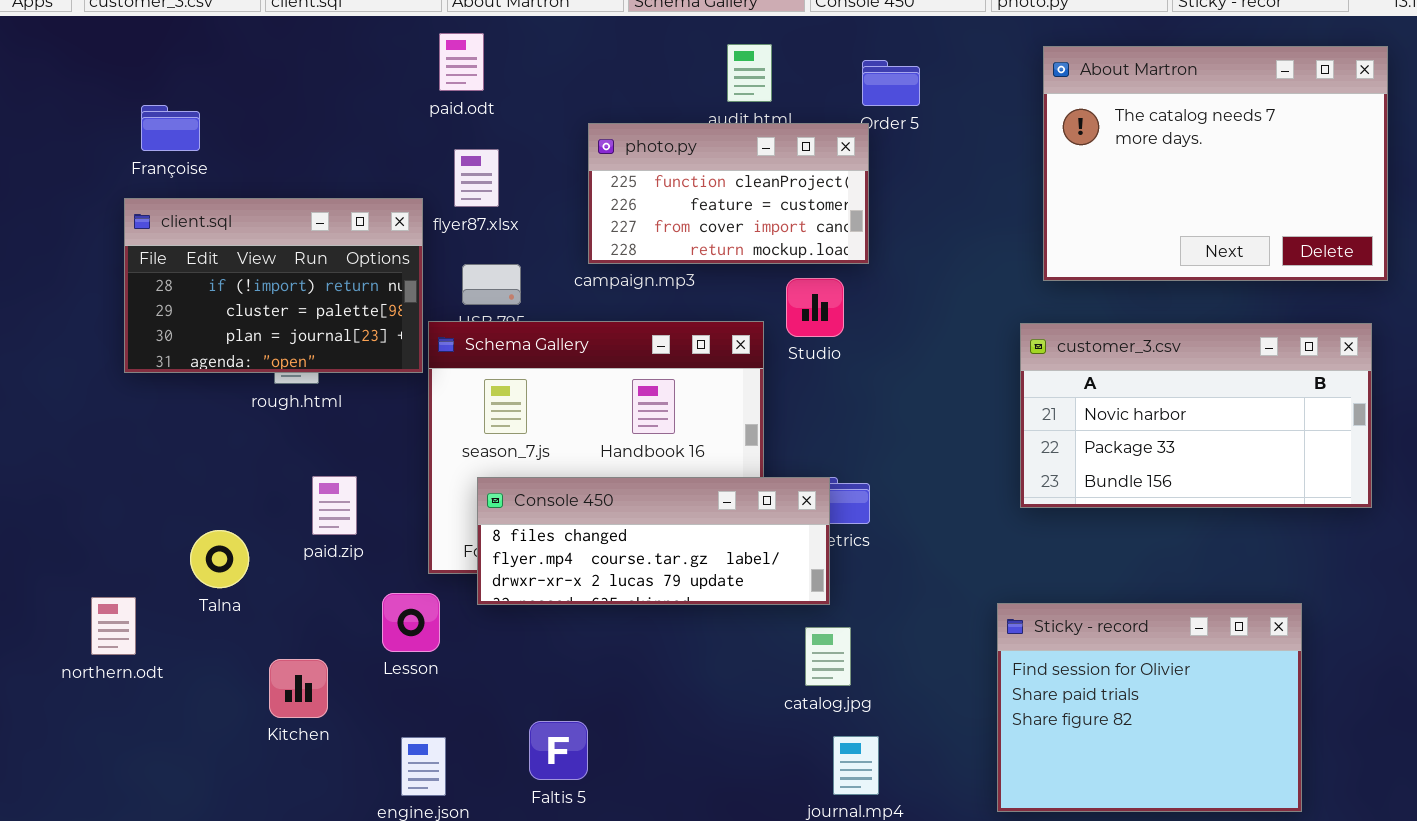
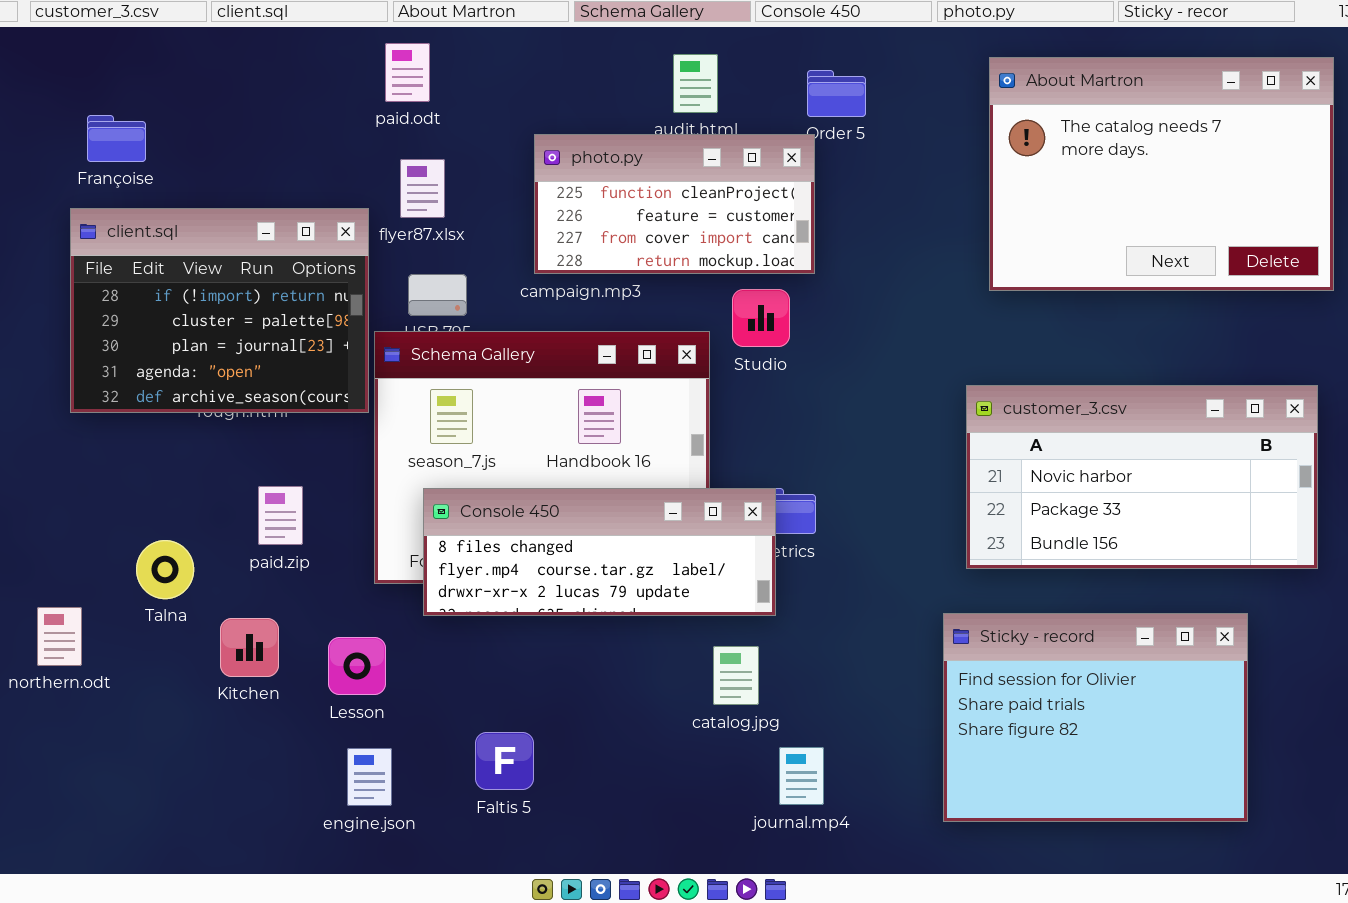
client.sql: [124,198,423,373] -> [70,208,369,413], resized
customer_3.csv: [1020,323,1372,508] -> [966,385,1318,569], moved
Lesson: [382,593,440,652] -> [328,637,386,695], moved
catalog.jpg: [805,627,851,686] -> [713,646,759,705], moved
Kitchen: [269,659,328,718] -> [220,618,279,677], moved

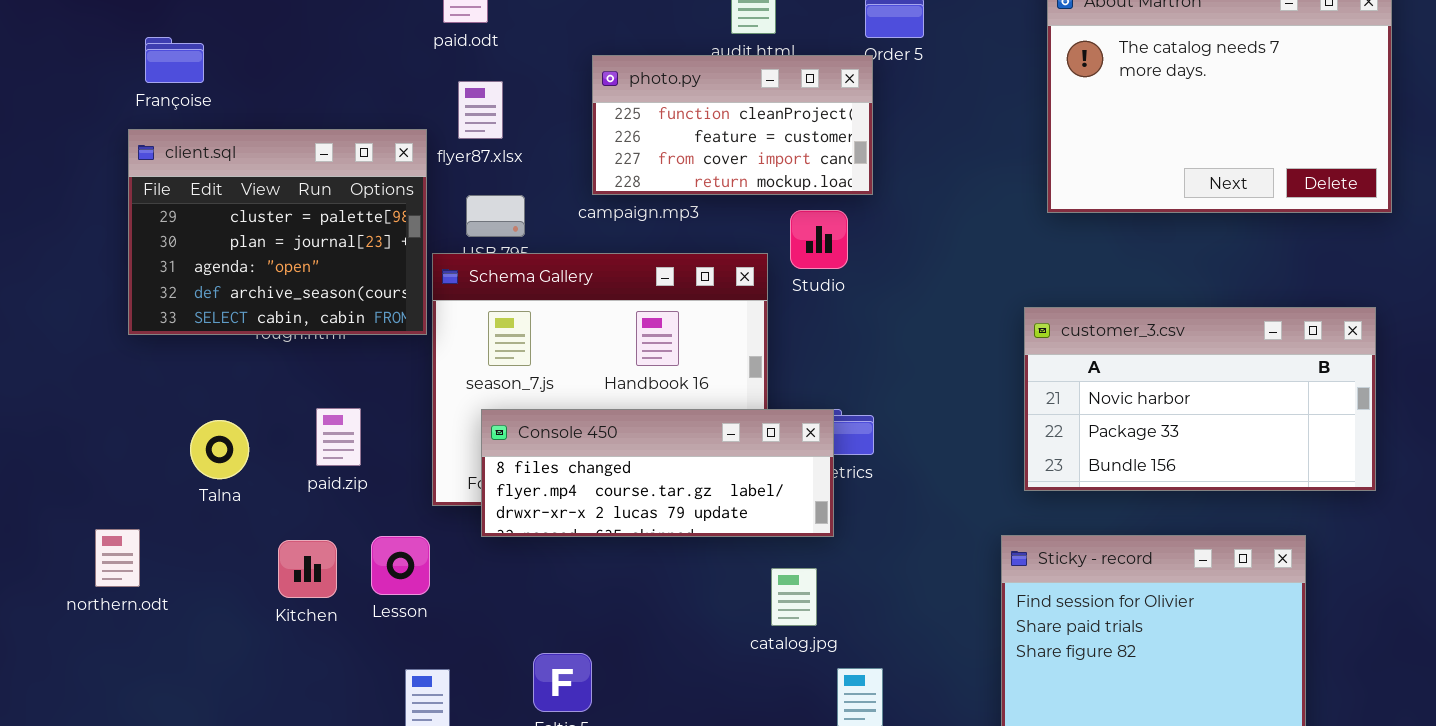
client.sql: [70,208,369,413] -> [128,129,427,335], scrolled down 1 row
Talna: [136,540,194,599] -> [190,420,249,479], moved
Lesson: [328,637,386,695] -> [371,536,430,595], moved

